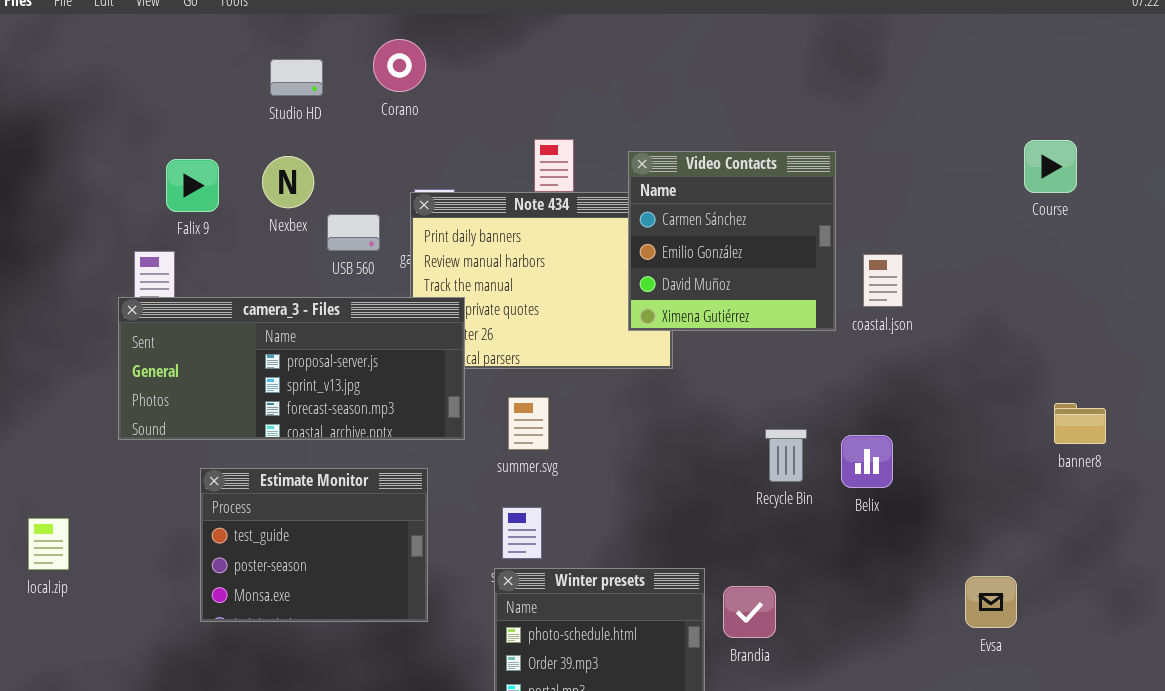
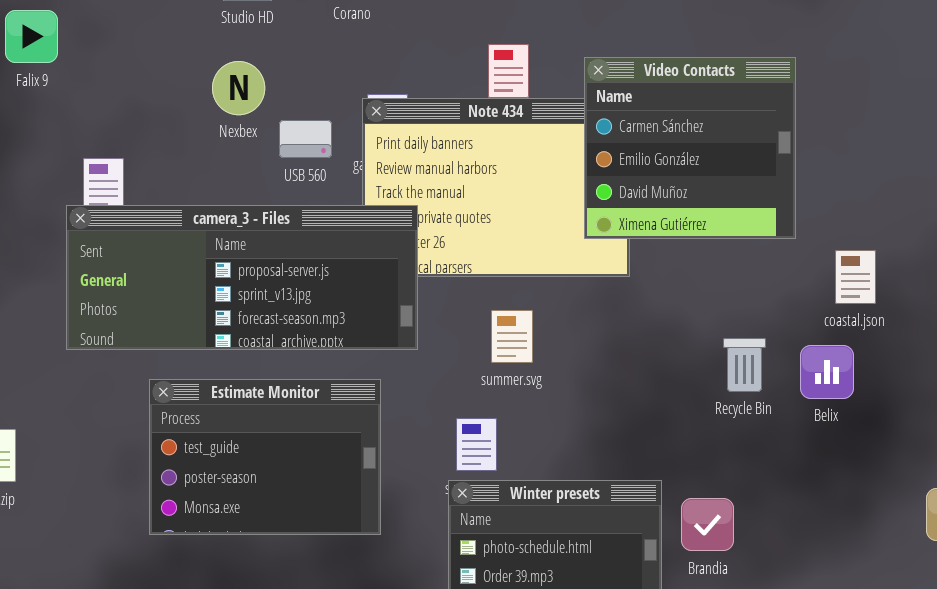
Falix 9: [166,159,219,212] -> [5,10,58,63], moved
coastal.json: [863,254,903,307] -> [835,250,876,304], moved
summer.svg: [508,397,549,450] -> [491,310,533,363], moved

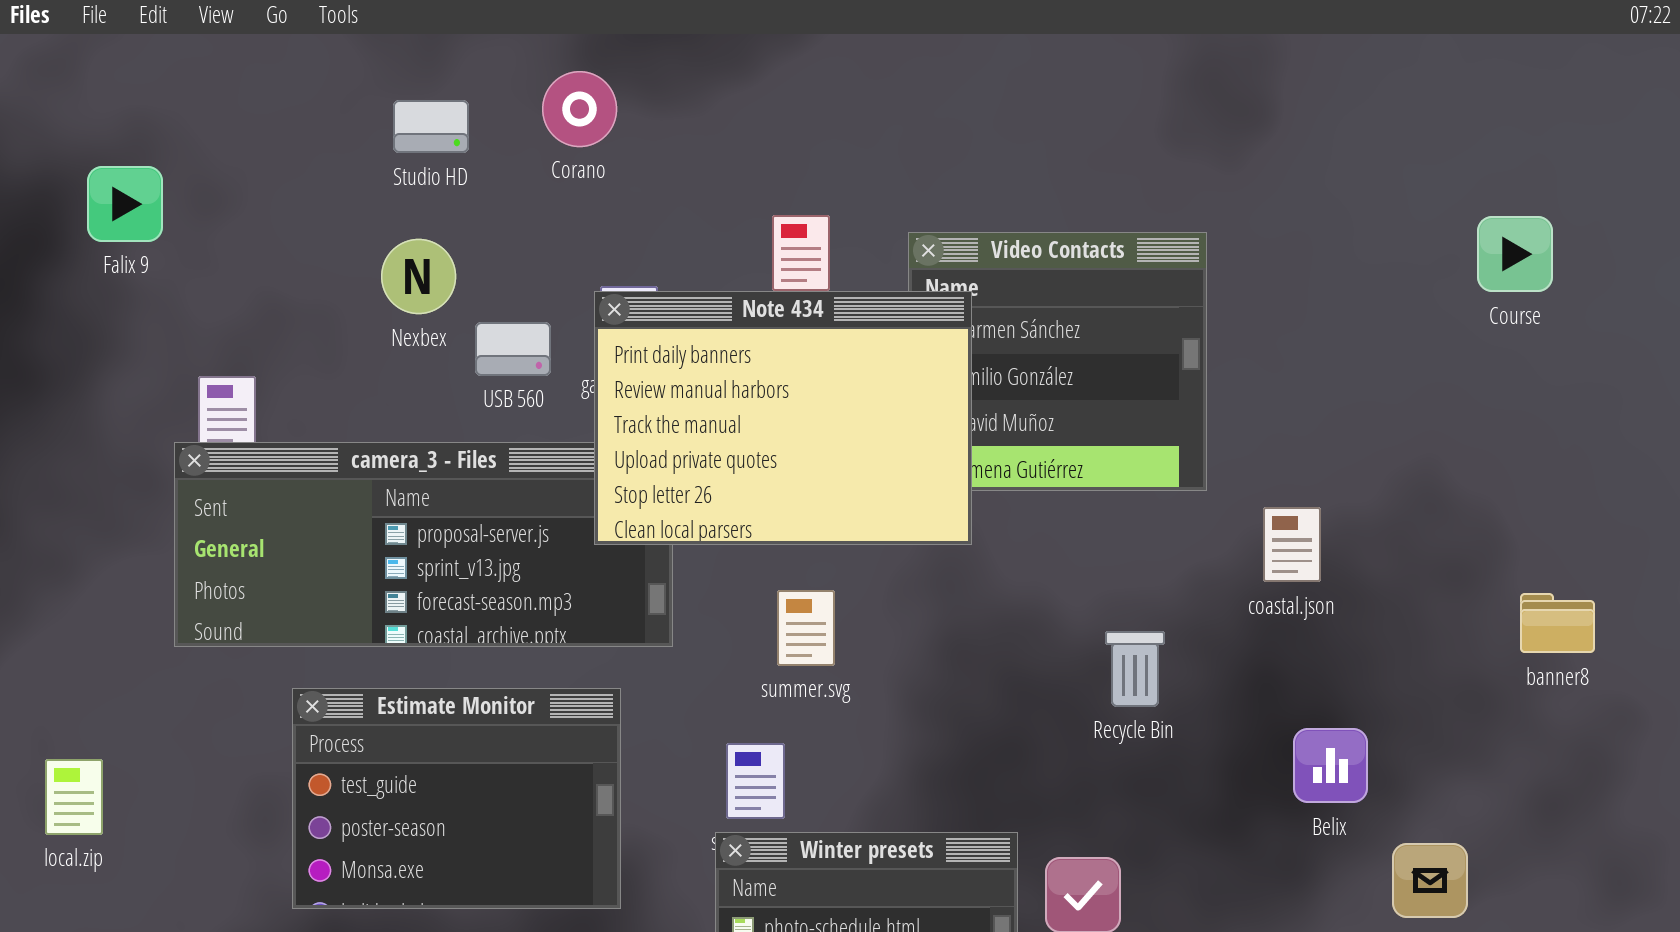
Note 434: [362,98,630,277] -> [594,291,972,545], raised
Belix: [800,345,854,399] -> [1293,728,1368,803], moved

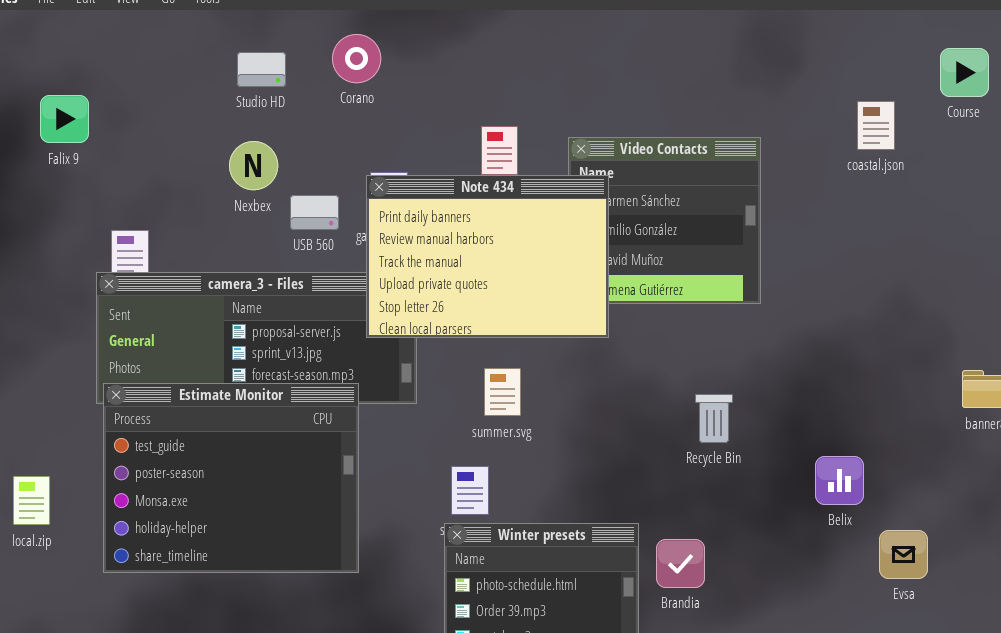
Course: [1477,216,1553,292] -> [940,48,989,97], moved
coastal.json: [1263,507,1321,582] -> [857,101,895,150], moved
Estimate Monitor: [292,688,621,909] -> [103,383,359,573], moved, resized

